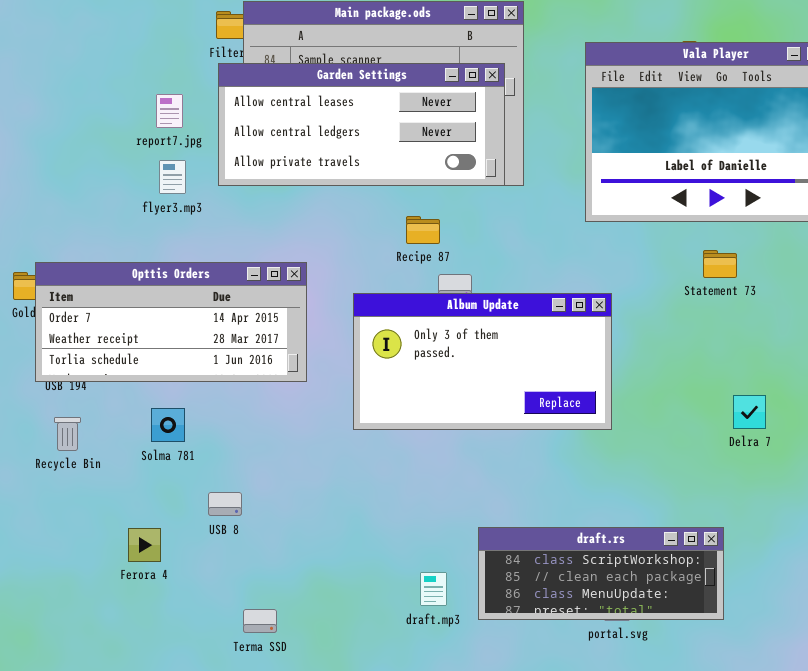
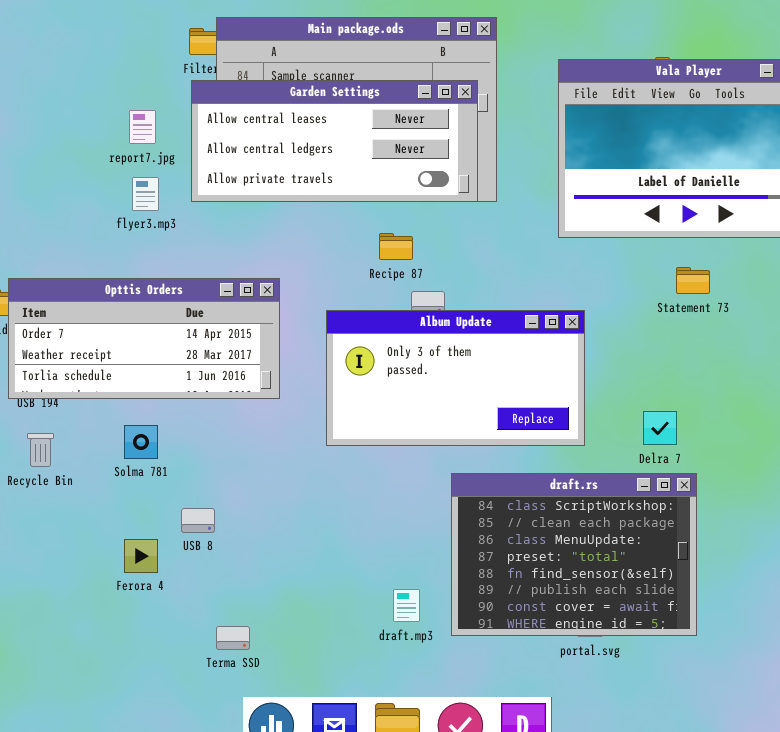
Delra 7: [733,395,766,429] -> [643,411,677,445], moved
draft.rs: [478,527,724,620] -> [451,473,697,636], resized
Ferora 4: [128,528,161,562] -> [124,539,158,573], moved

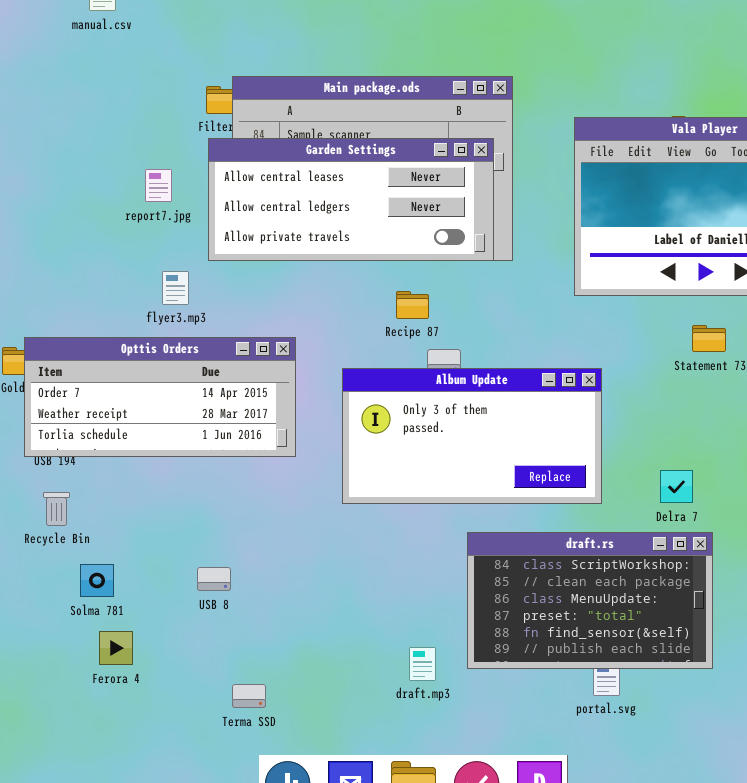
flyer3.mp3: [132,177,159,211] -> [162,271,189,305], moved
Solma 781: [124,425,158,459] -> [80,564,114,597], moved
draft.rs: [451,473,697,636] -> [467,532,713,669], resized
Ferora 4: [124,539,158,573] -> [99,631,133,665], moved

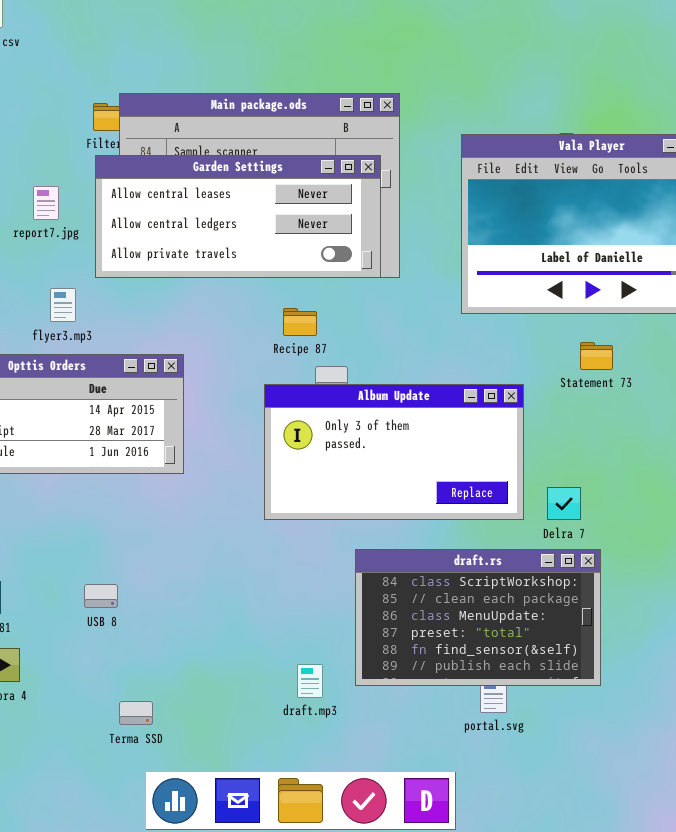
Album Update: [342,368,602,504] -> [264,384,524,520], moved

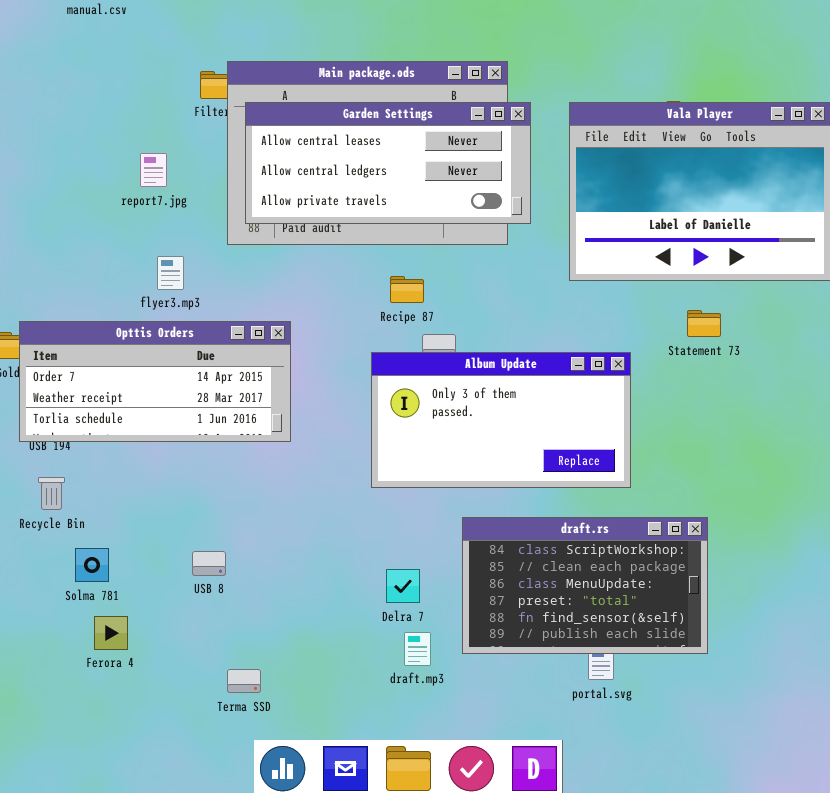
Garden Settings: [95,155,381,278] -> [245,102,531,224], moved
Delra 7: [547,487,581,520] -> [386,569,420,603], moved

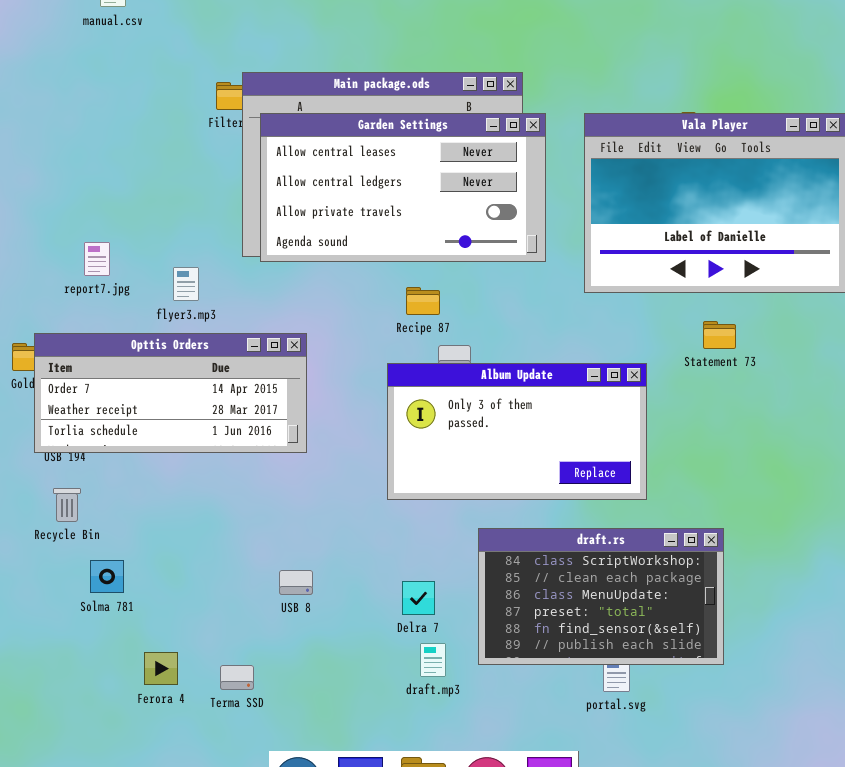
Garden Settings: [245,102,531,224] -> [260,113,546,262], resized
report7.jpg: [140,153,167,187] -> [84,242,110,276], moved
USB 8: [192,551,226,576] -> [279,570,313,595], moved
Ferora 4: [94,616,128,650] -> [144,652,178,685], moved
Terma SSD: [227,669,261,693] -> [220,665,254,690], moved

